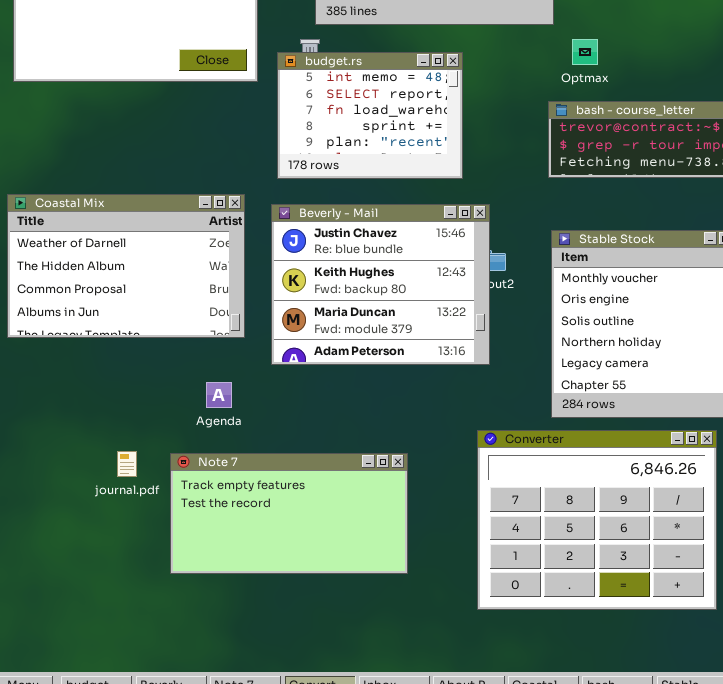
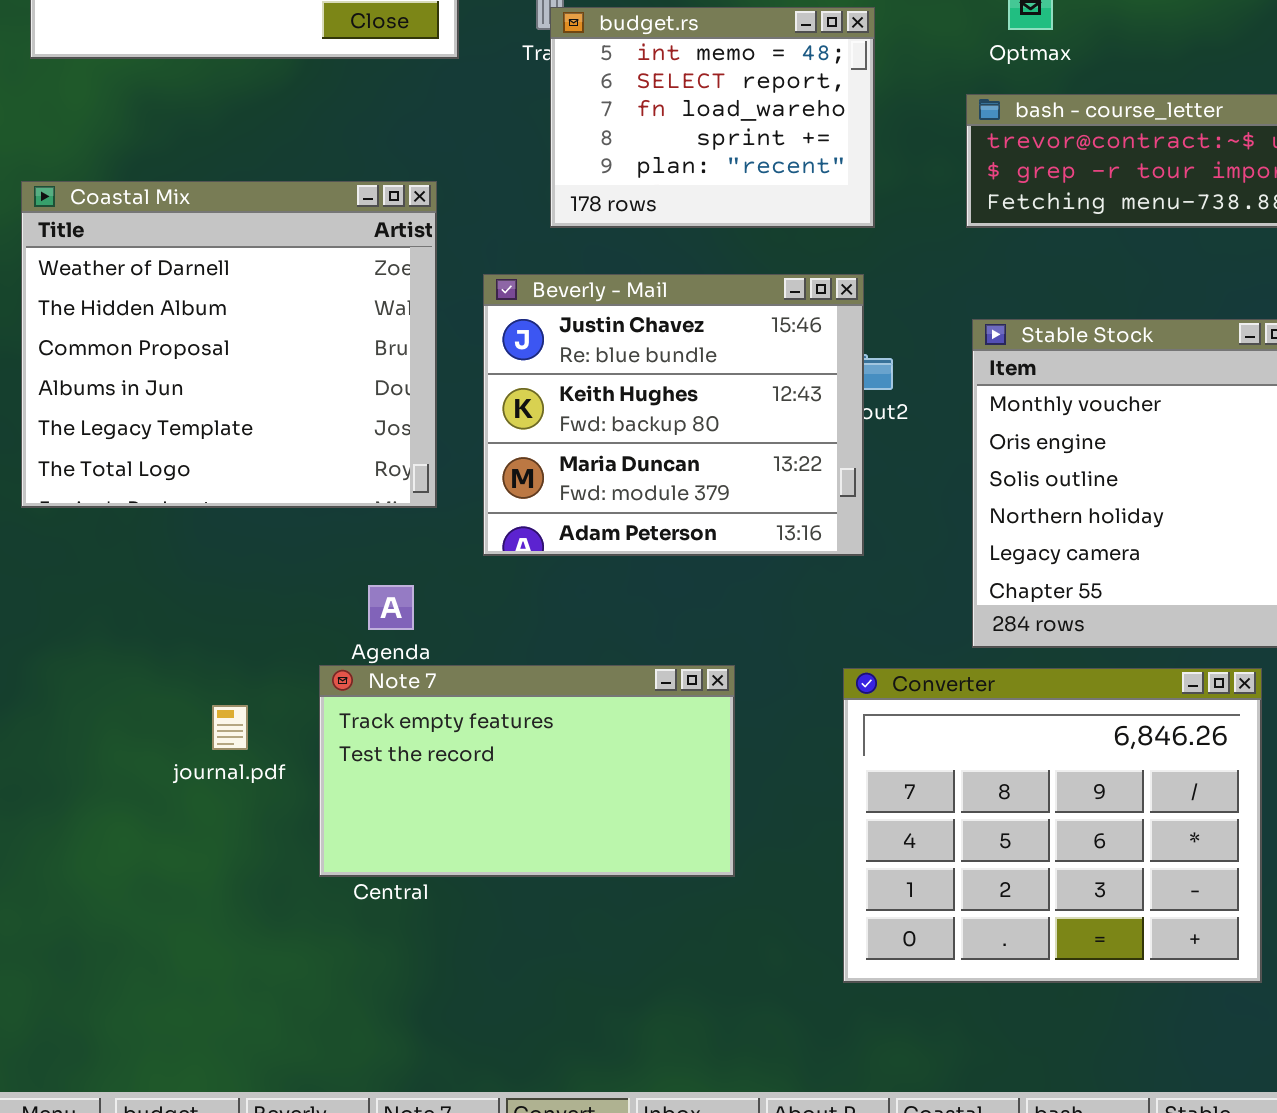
budget.rs: [277,52,463,179] -> [550,7,875,228], moved
Coastal Mix: [7,194,245,338] -> [21,181,437,508], resized
Note 7: [170,453,408,574] -> [319,665,735,877], moved

